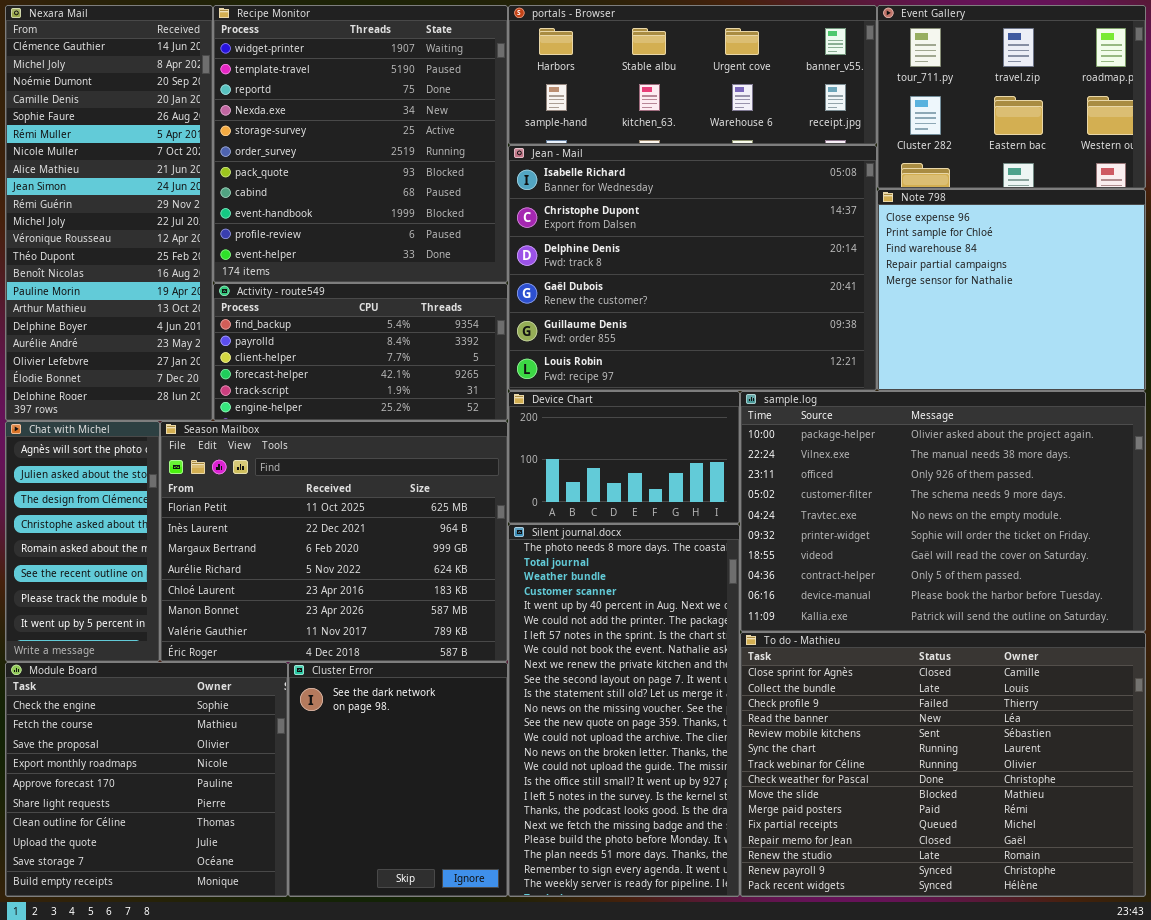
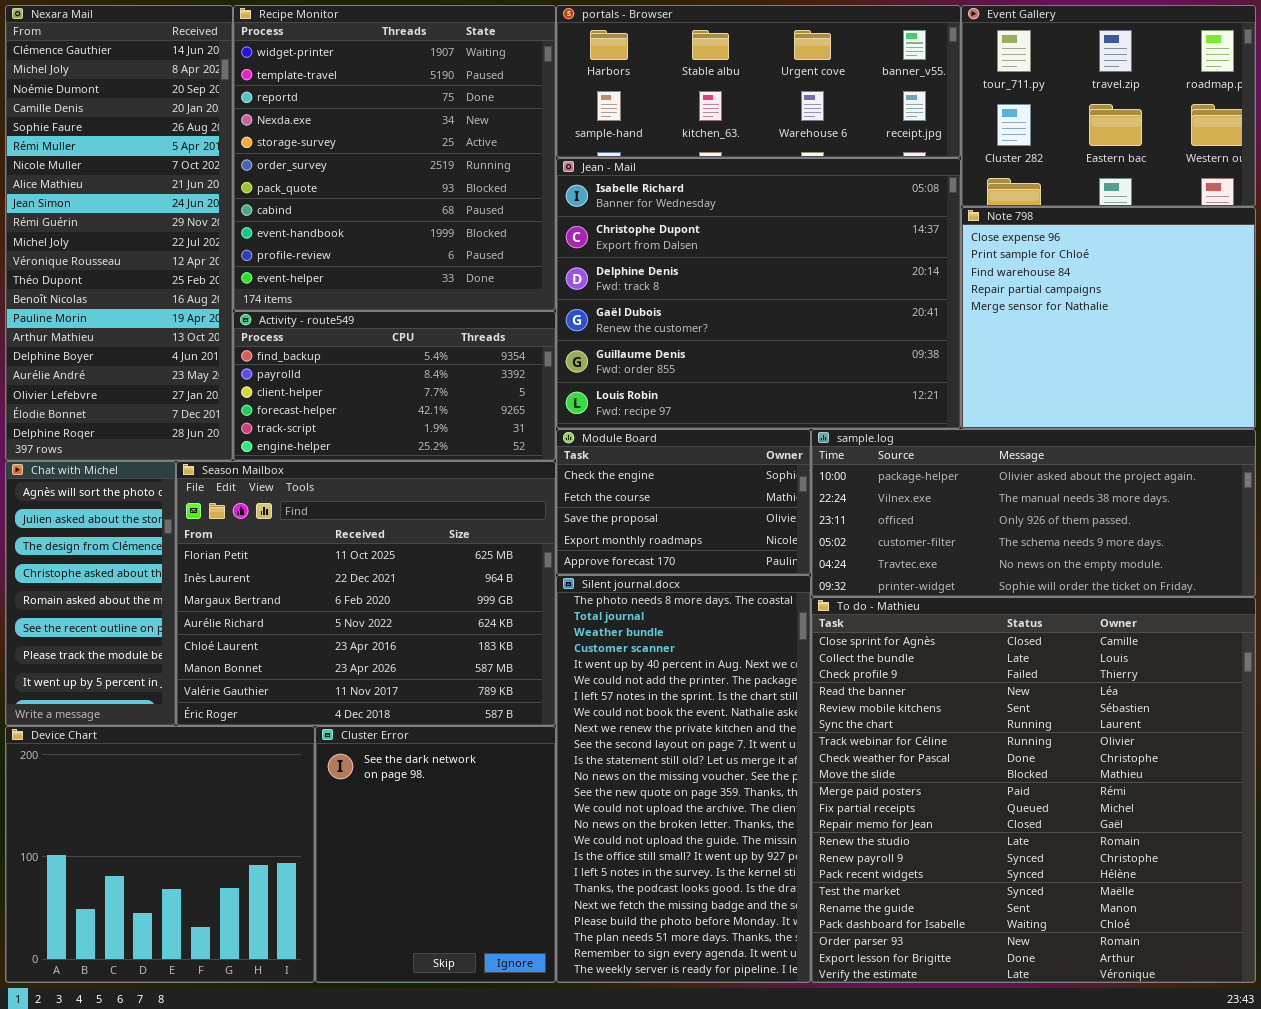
Device Chart: [508,391,740,524] -> [5,726,315,983], moved, resized
sample.log: [740,391,1146,632] -> [811,429,1256,597], resized
To do - Mathieu: [740,632,1146,897] -> [811,597,1256,983], resized
Module Board: [5,662,288,897] -> [556,429,811,575], moved, resized

